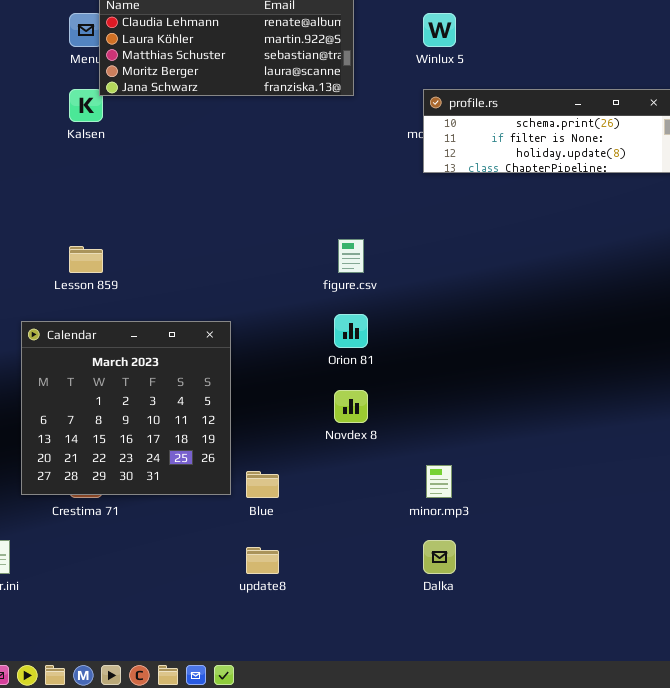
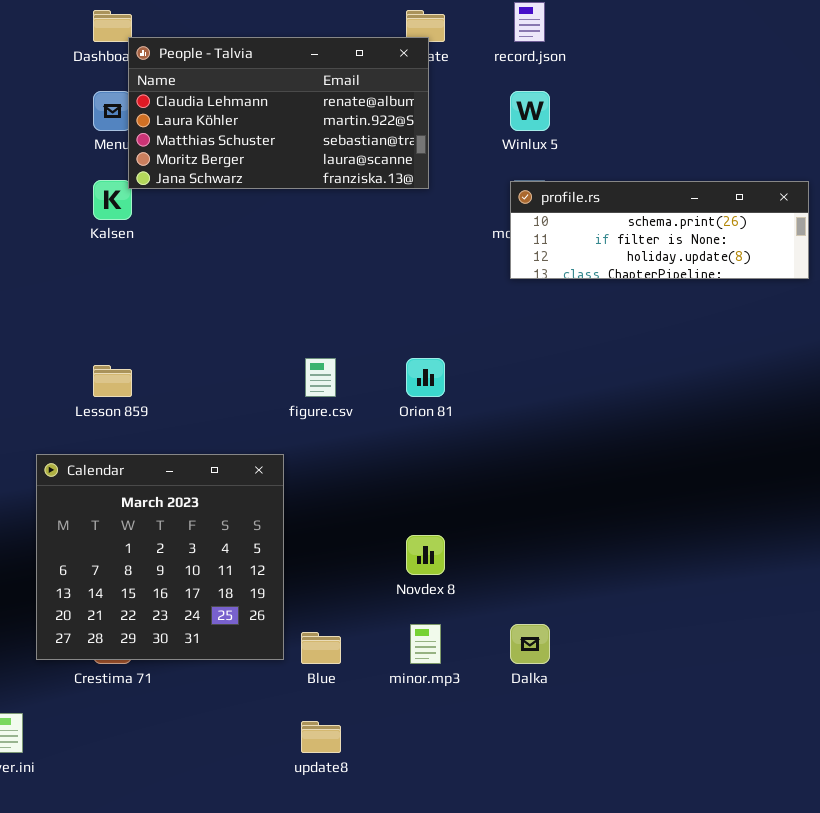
figure.csv: [338,239,364,273] -> [305,358,336,397], moved
Orion 81: [334,314,368,348] -> [406,358,445,397], moved
minor.mp3: [426,465,452,498] -> [410,624,441,664], moved
Dalka: [423,540,456,574] -> [510,624,550,664], moved

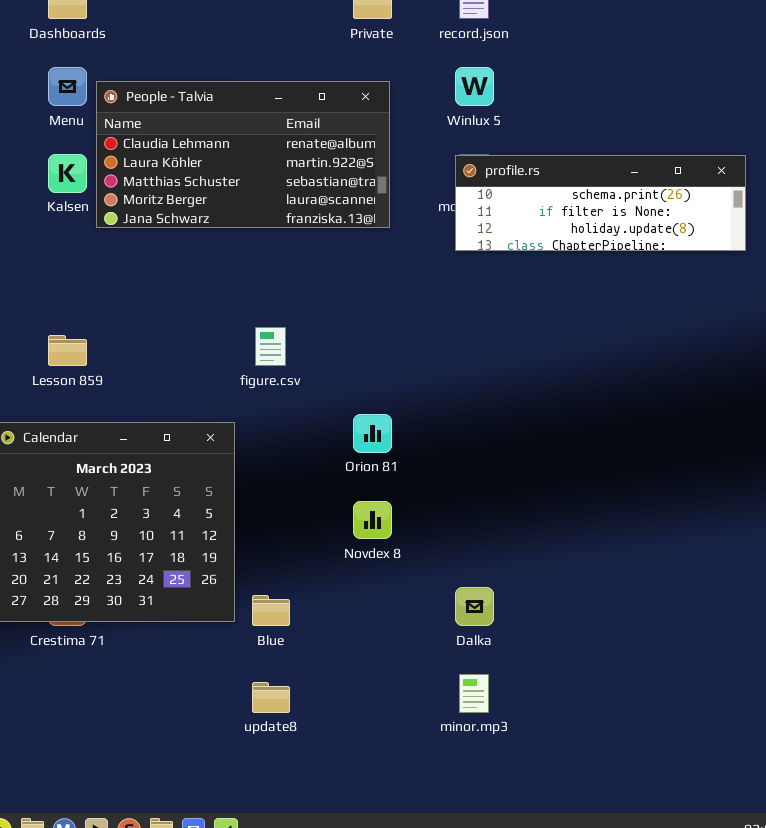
People - Talvia: [128,37,429,189] -> [96,81,390,228], moved
Orion 81: [406,358,445,397] -> [353,414,392,453], moved
minor.mp3: [410,624,441,664] -> [459,674,489,713], moved

